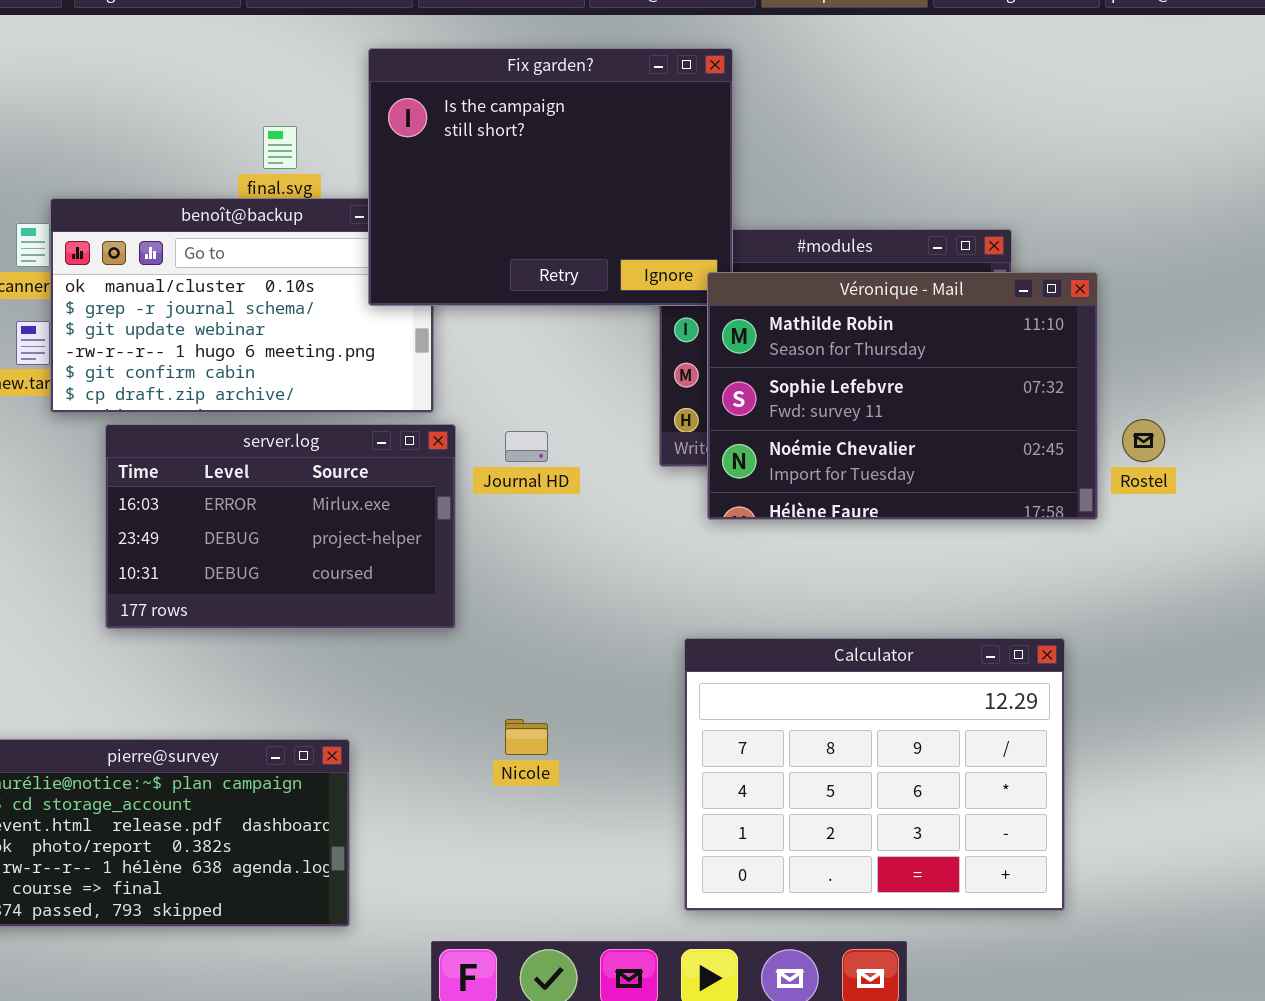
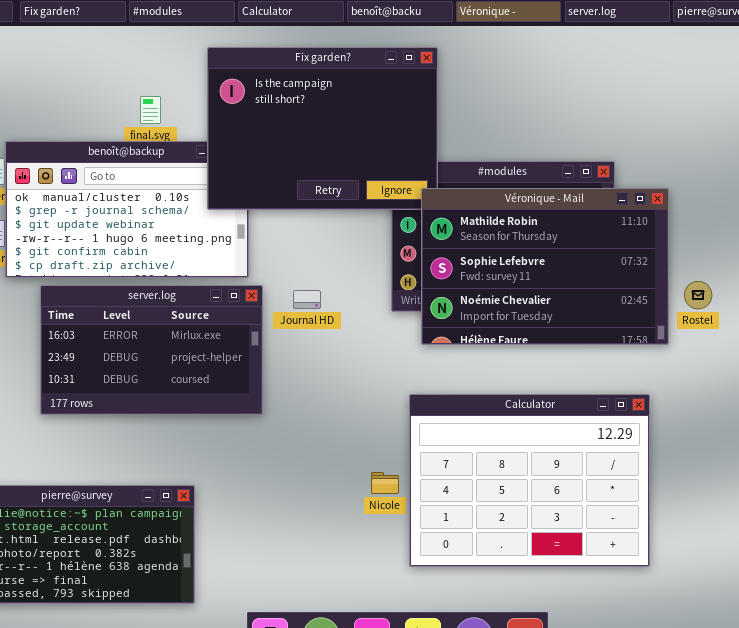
Calculator: [684,638,1065,911] -> [409,394,650,567], moved
Nicole: [505,719,548,755] -> [371,472,399,494], moved

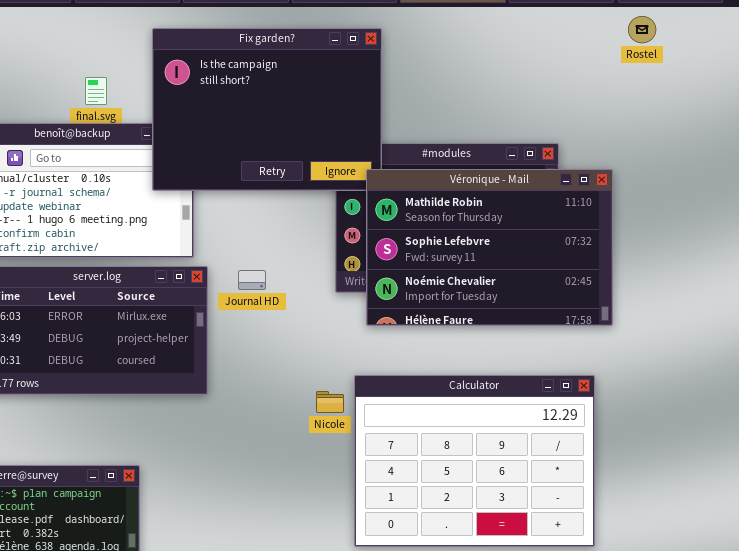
Rostel: [684,281,712,309] -> [628,16,656,43], moved
Nicole: [371,472,399,494] -> [316,391,344,413], moved

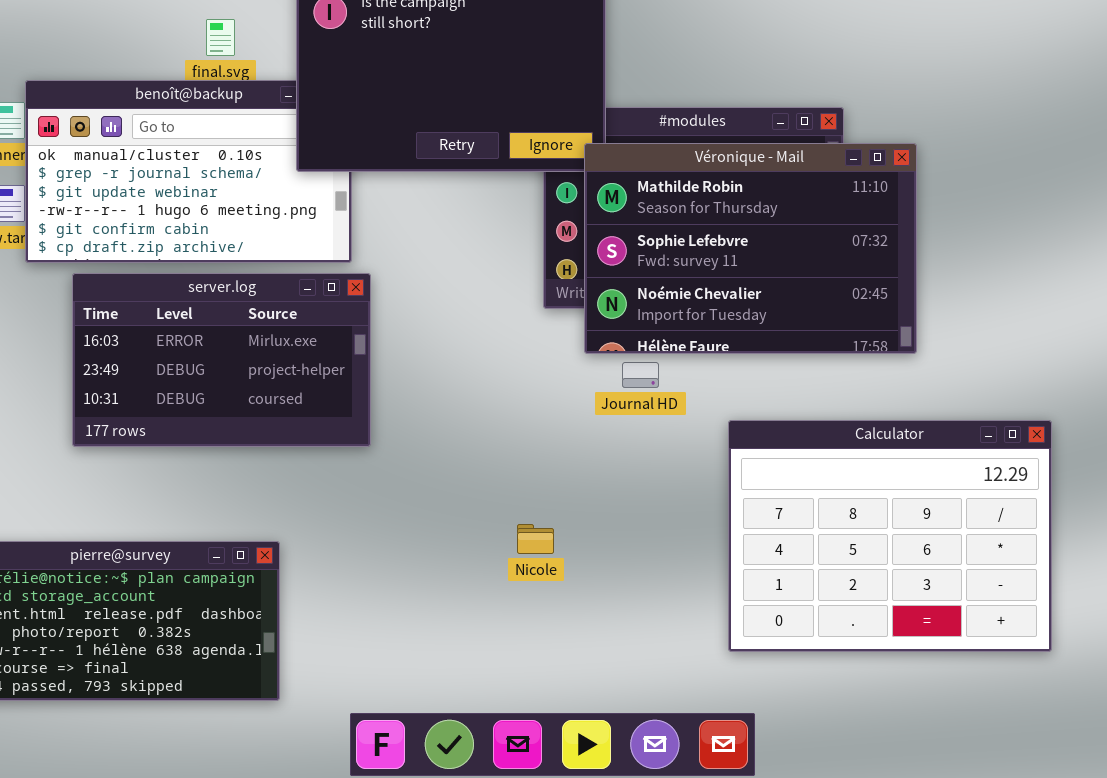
Journal HD: [238,270,266,290] -> [622,362,659,388], moved
Calculator: [354,375,595,547] -> [728,420,1052,652], moved
Nicole: [316,391,344,413] -> [517,524,554,554], moved

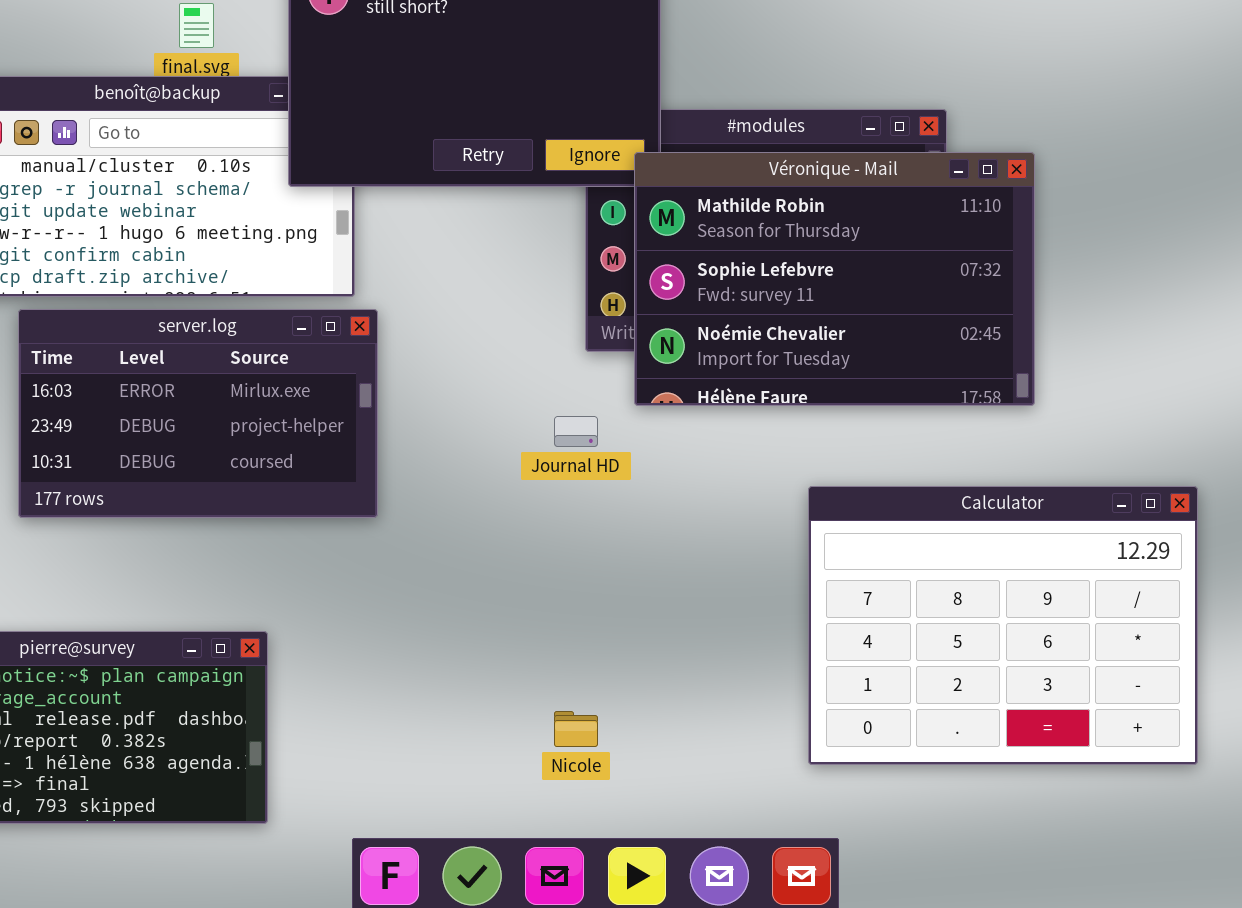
Journal HD: [622,362,659,388] -> [554,416,598,447], moved
Nicole: [517,524,554,554] -> [554,711,598,747], moved

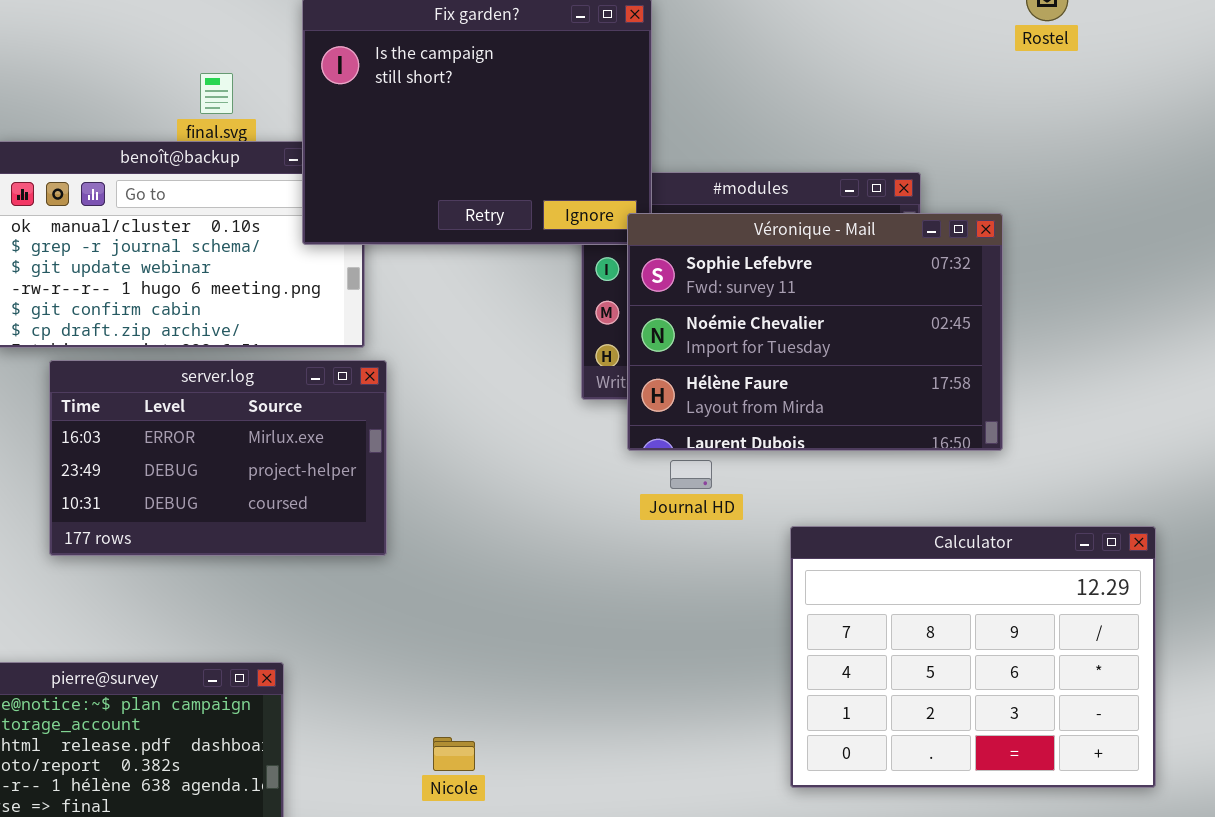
Véronique - Mail: [634,152,1035,406] -> [627,213,1003,451], scrolled down 1 row
Journal HD: [554,416,598,447] -> [670,460,712,489], moved
Nicole: [554,711,598,747] -> [433,737,475,771], moved

